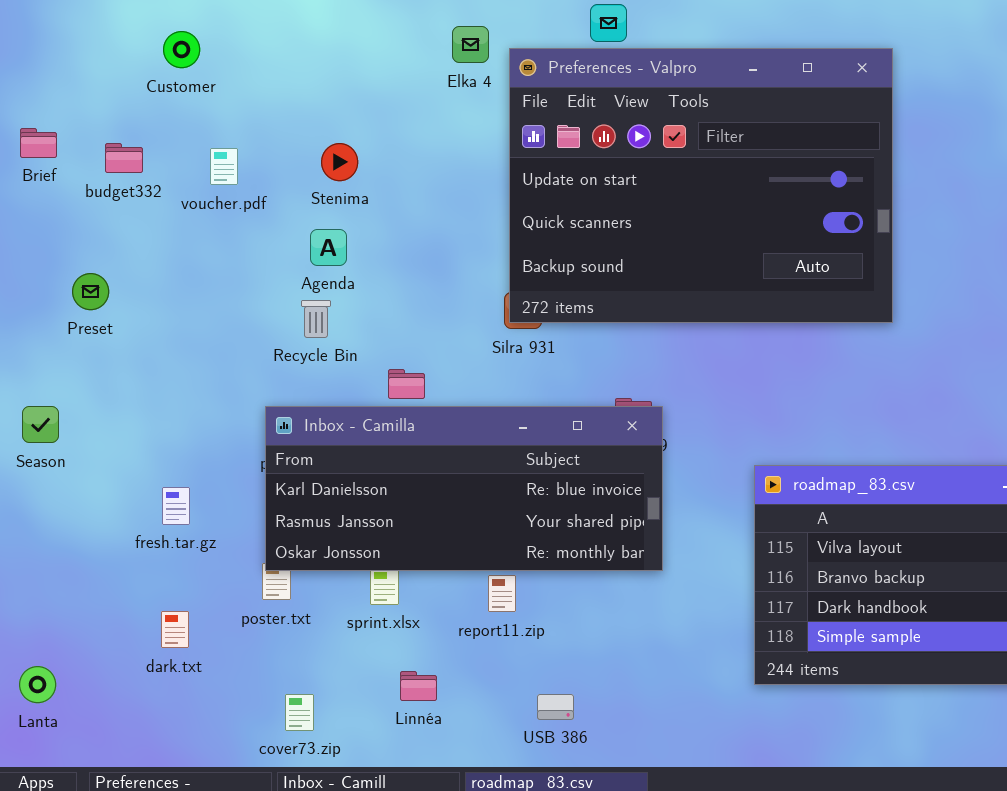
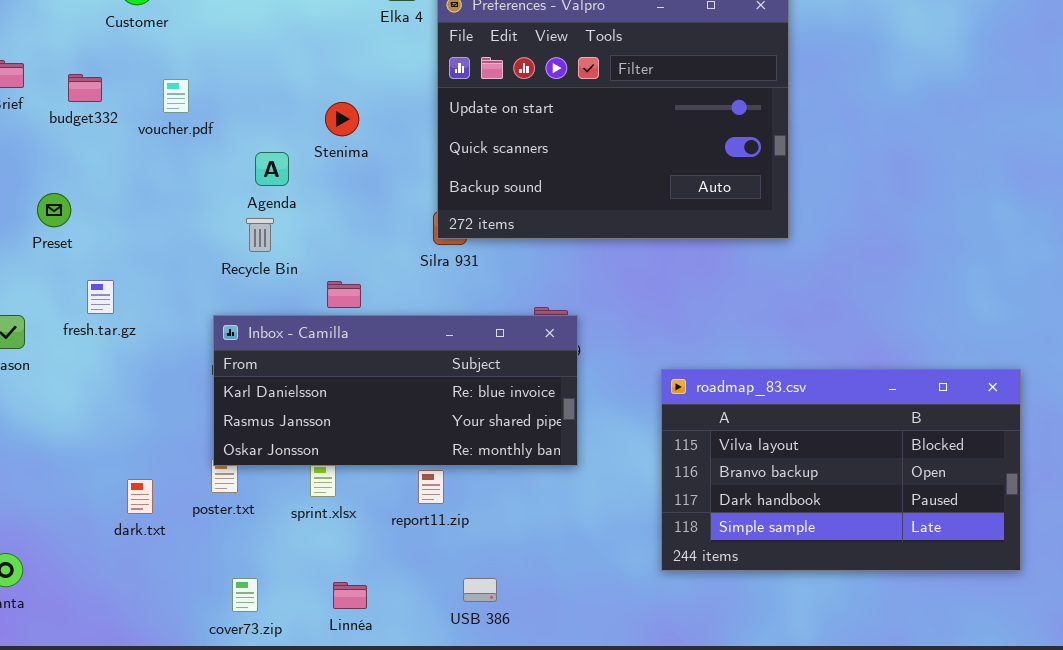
Stenima: [321,143,358,181] -> [325,102,359,136], moved
fresh.tar.gz: [162,487,190,525] -> [87,280,114,314], moved
dark.txt: [161,611,189,648] -> [127,479,153,514], moved
Linnéa: [400,671,437,701] -> [333,582,367,609], moved

